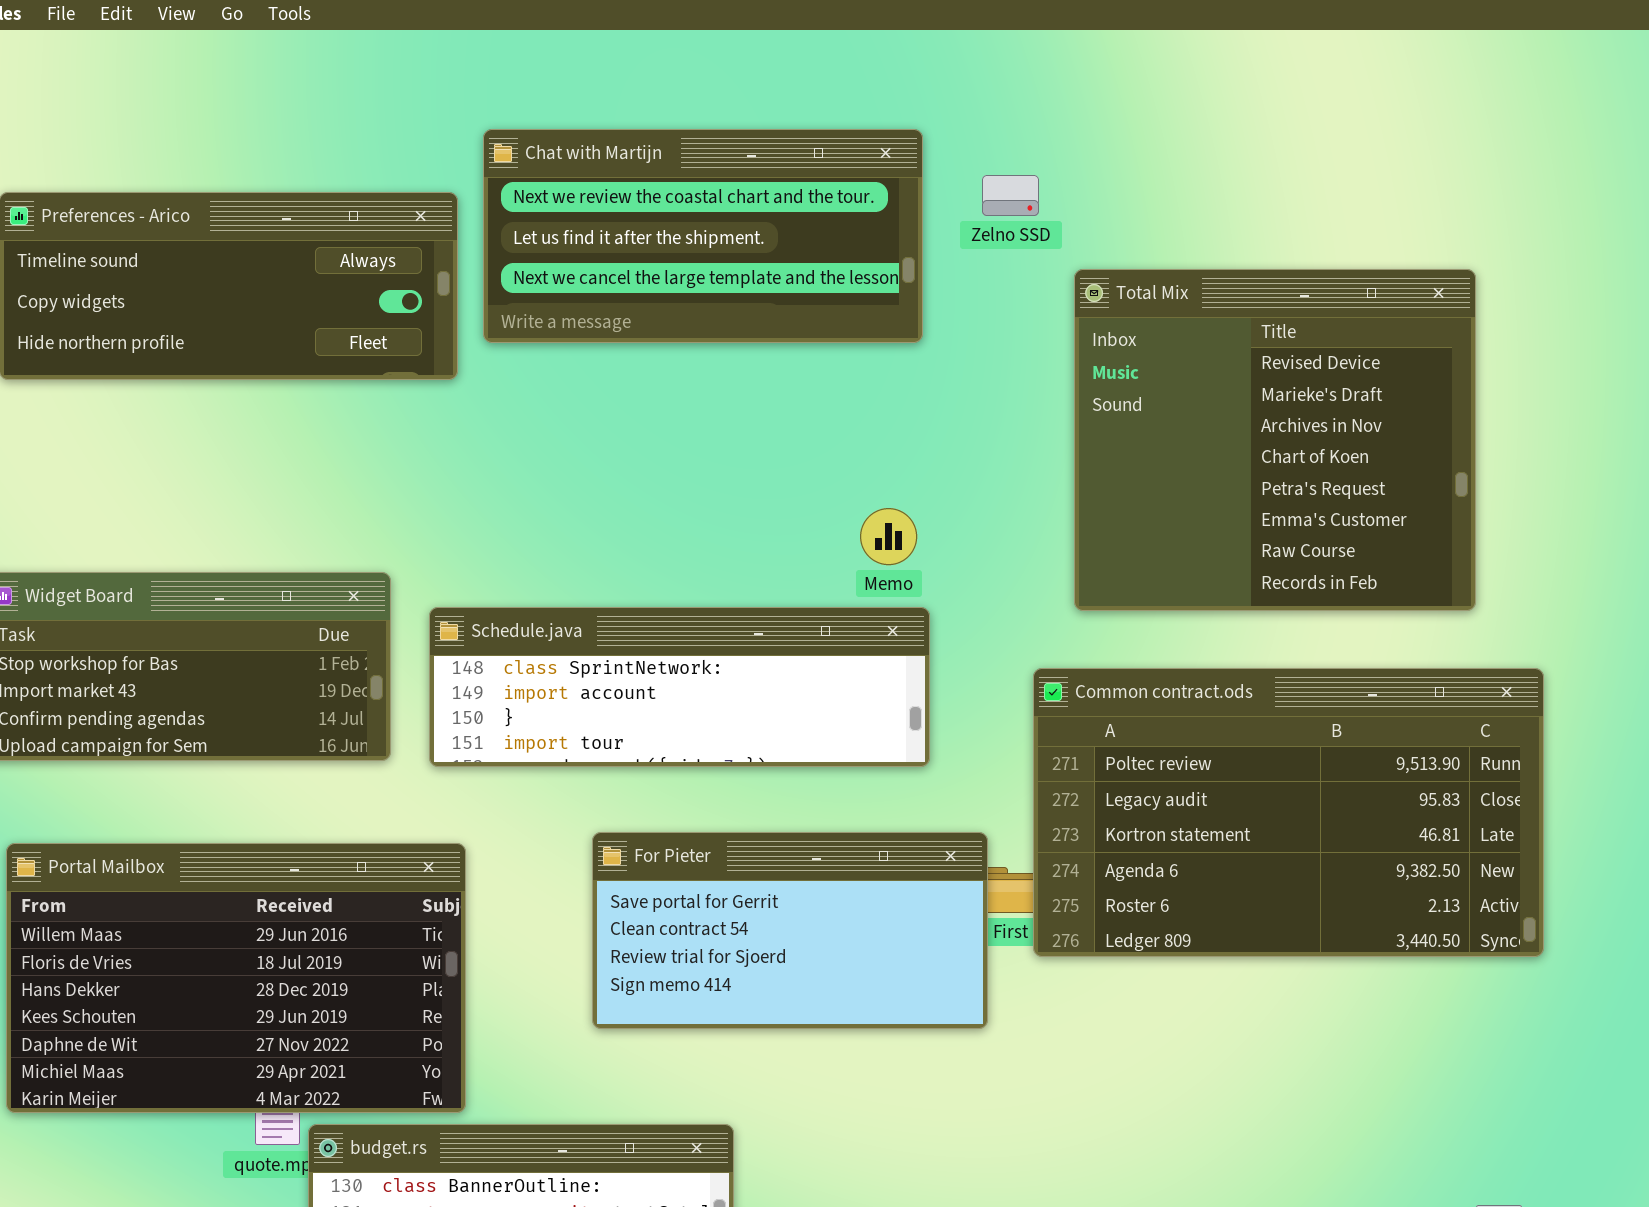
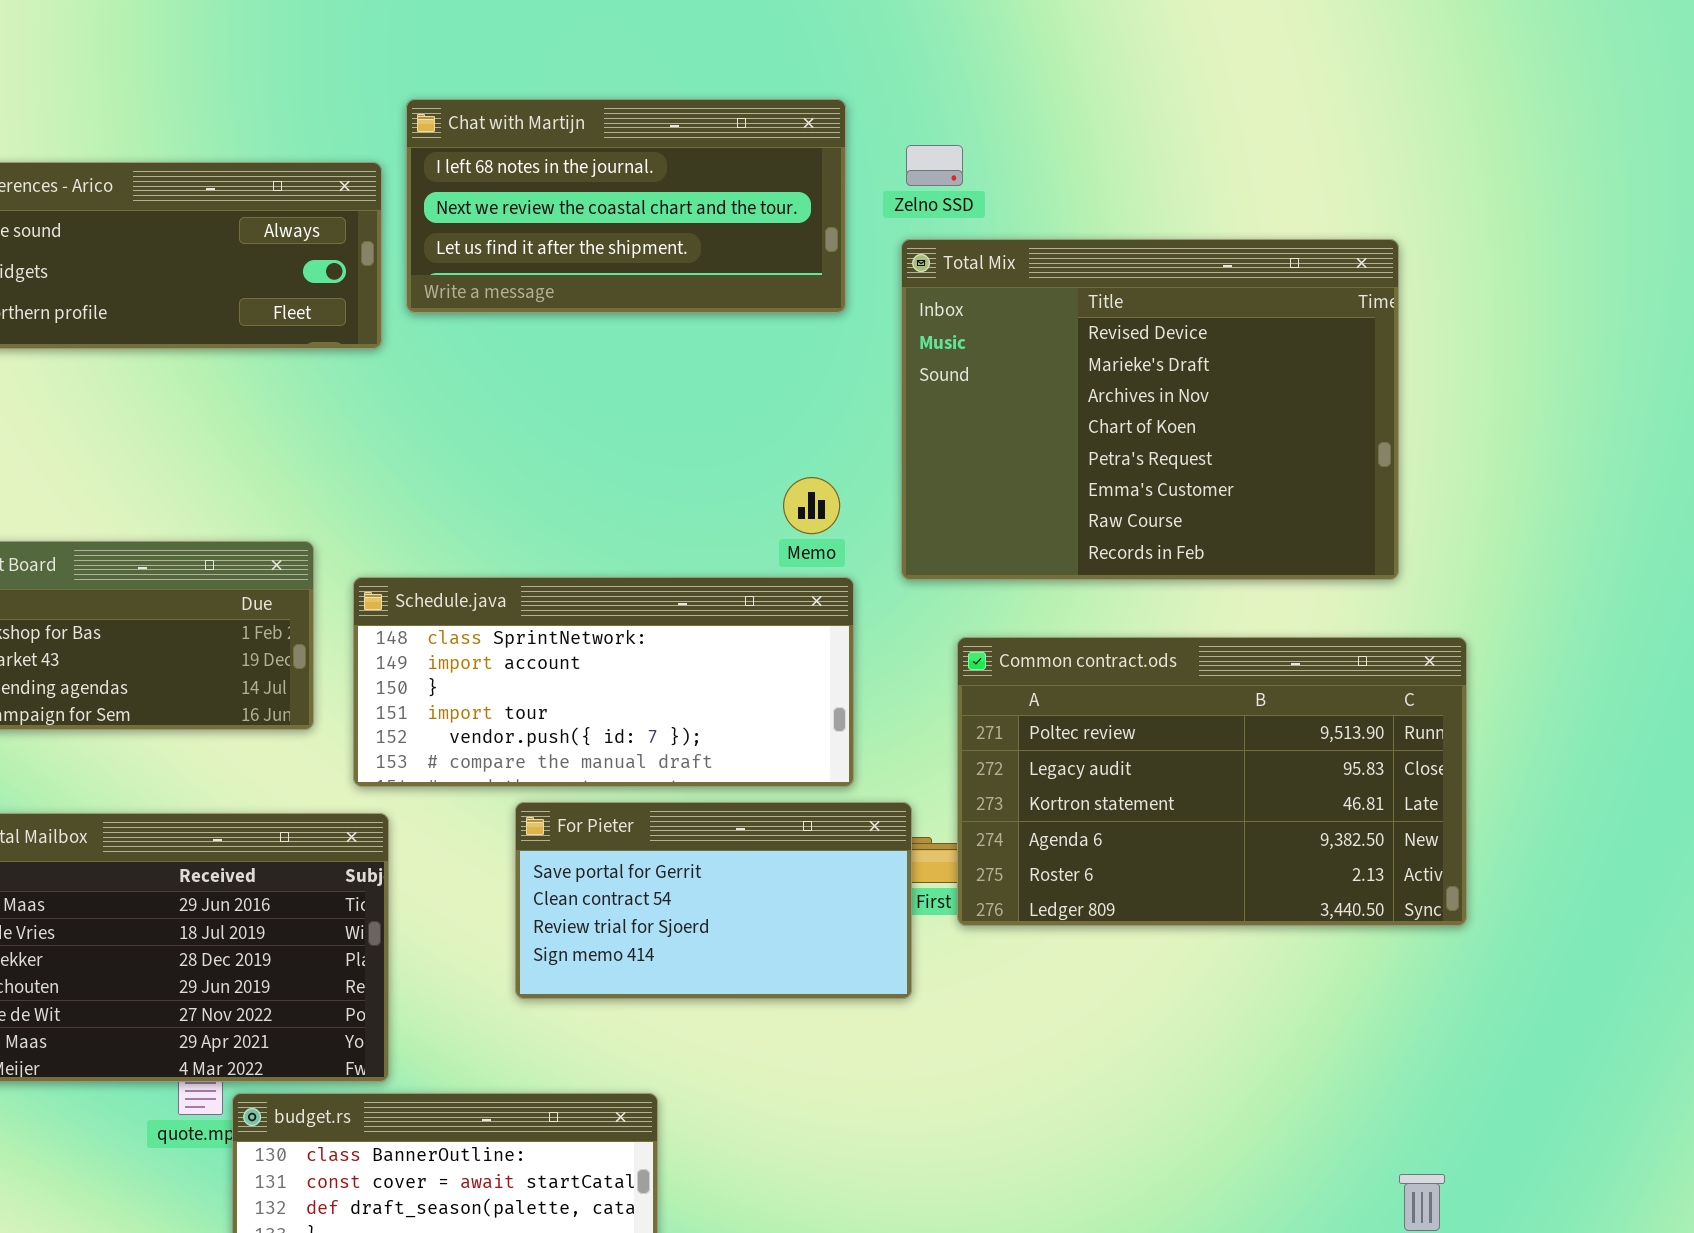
Chat with Martijn: [483,129,923,343] -> [406,99,846,313], scrolled up 1 row
Total Mix: [1074,269,1476,611] -> [901,239,1399,580], resized
Schedule.java: [429,607,930,767] -> [353,577,854,787], resized

